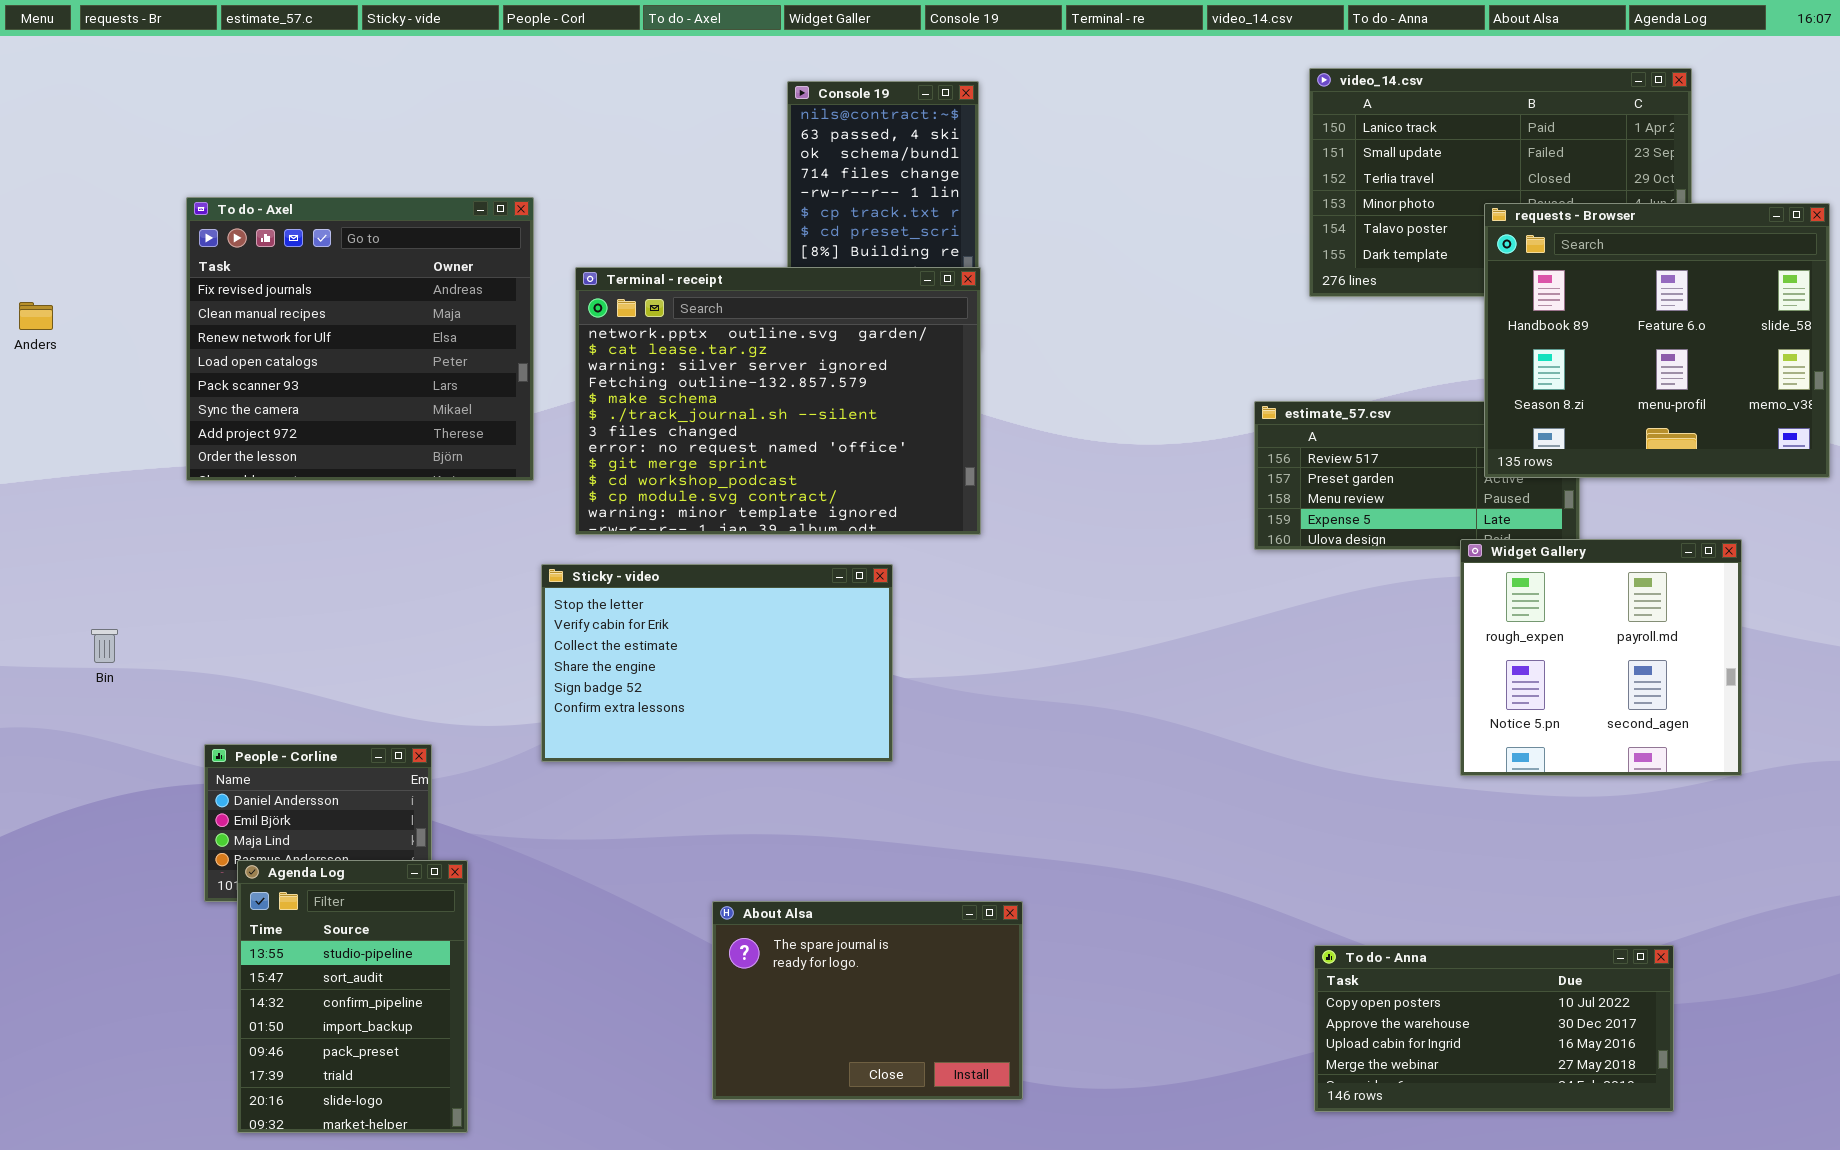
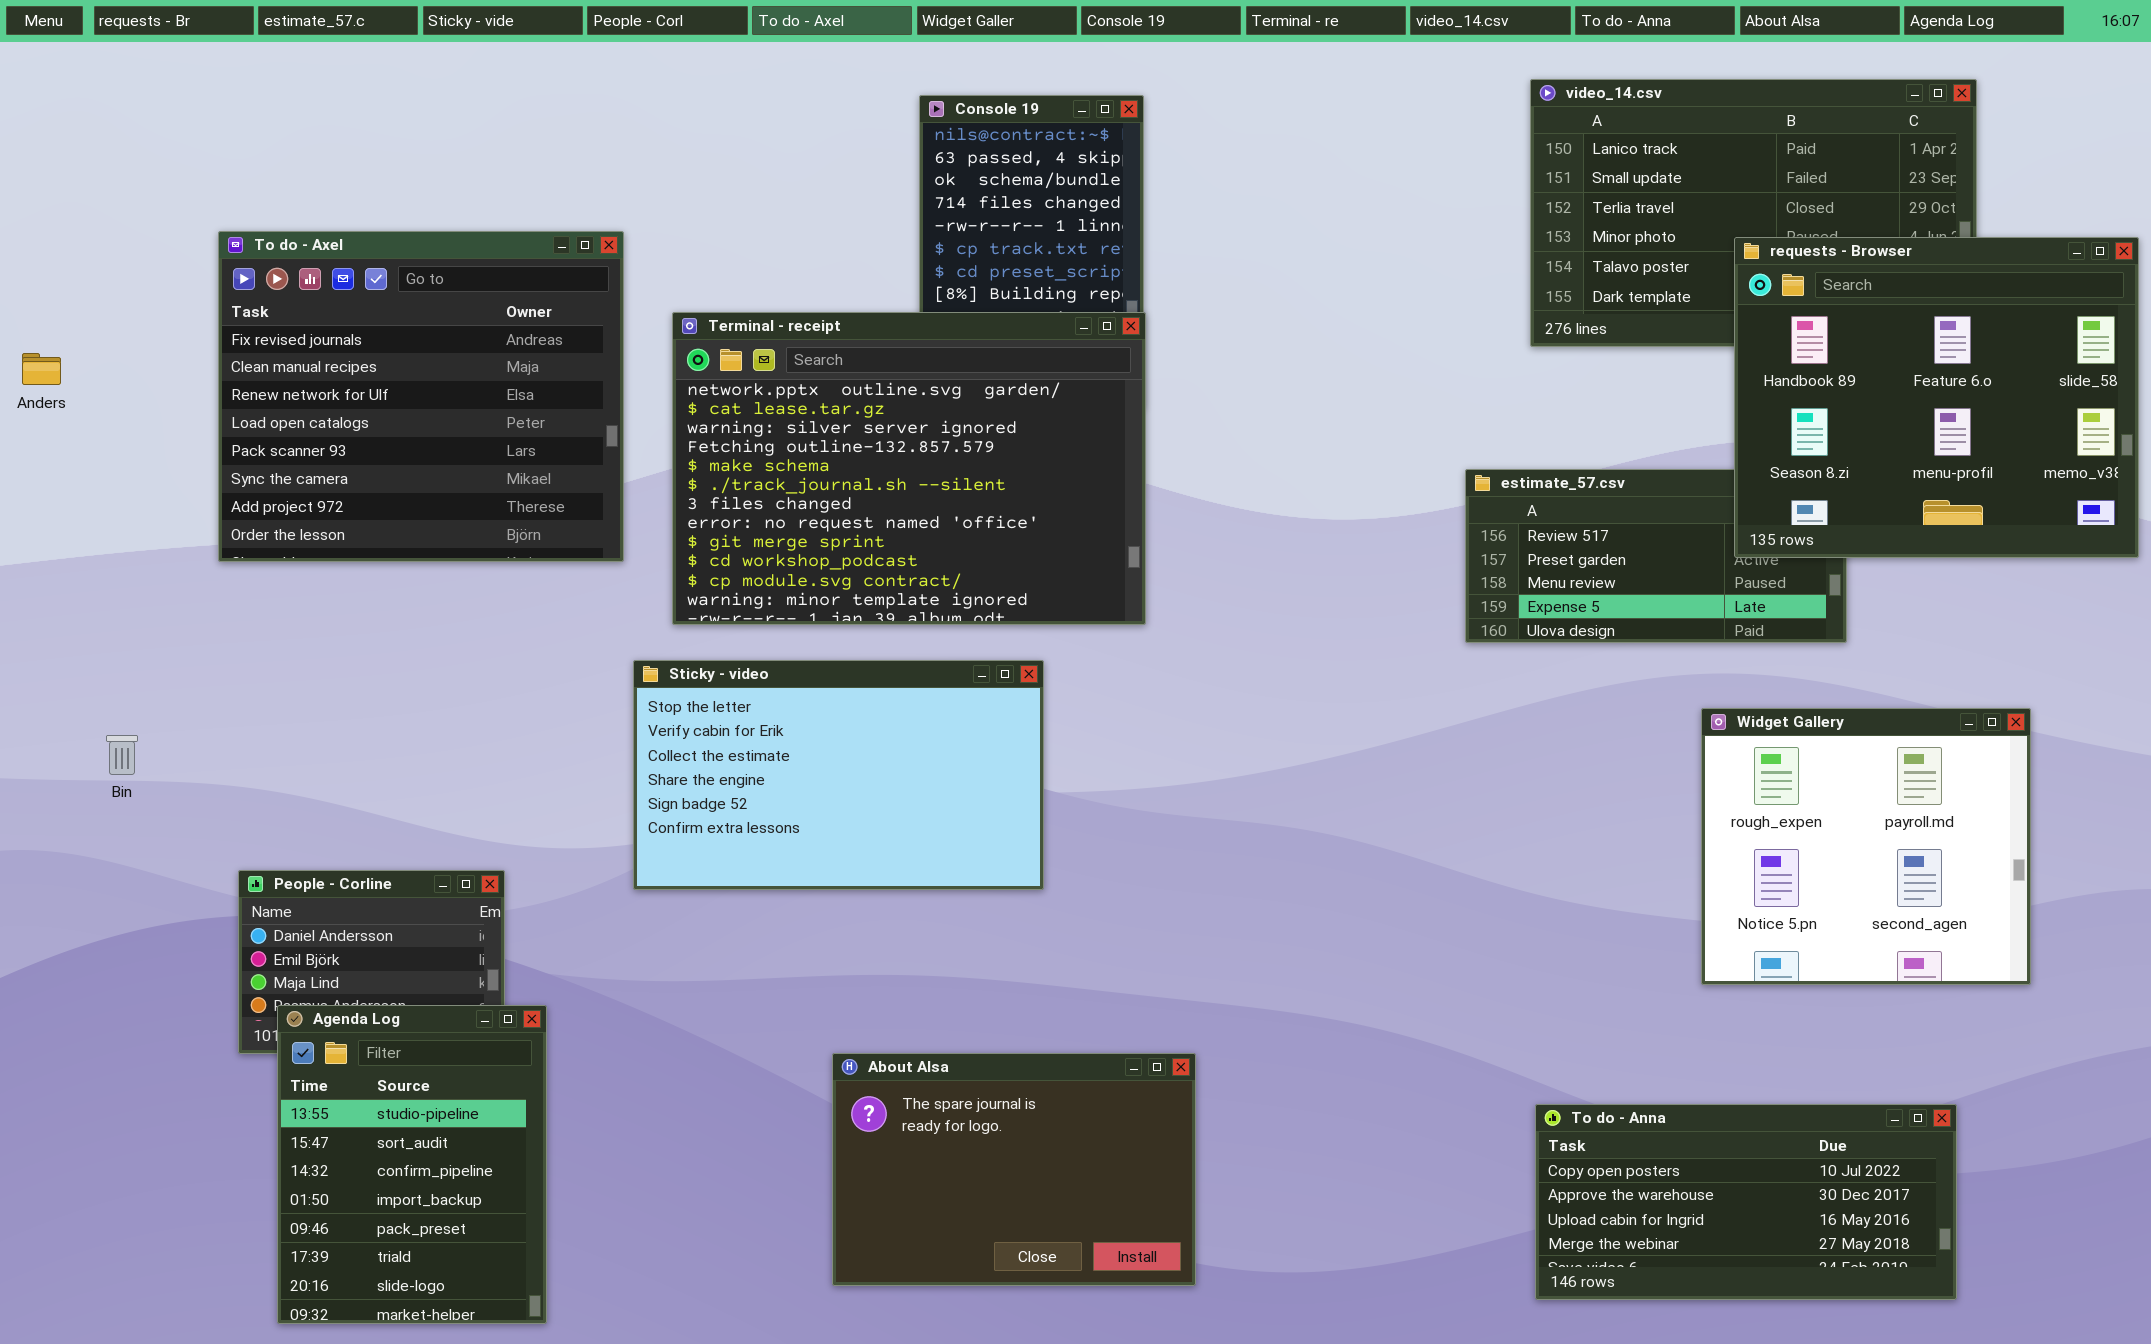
Widget Gallery: [1460,539,1742,776] -> [1701,708,2031,985], moved

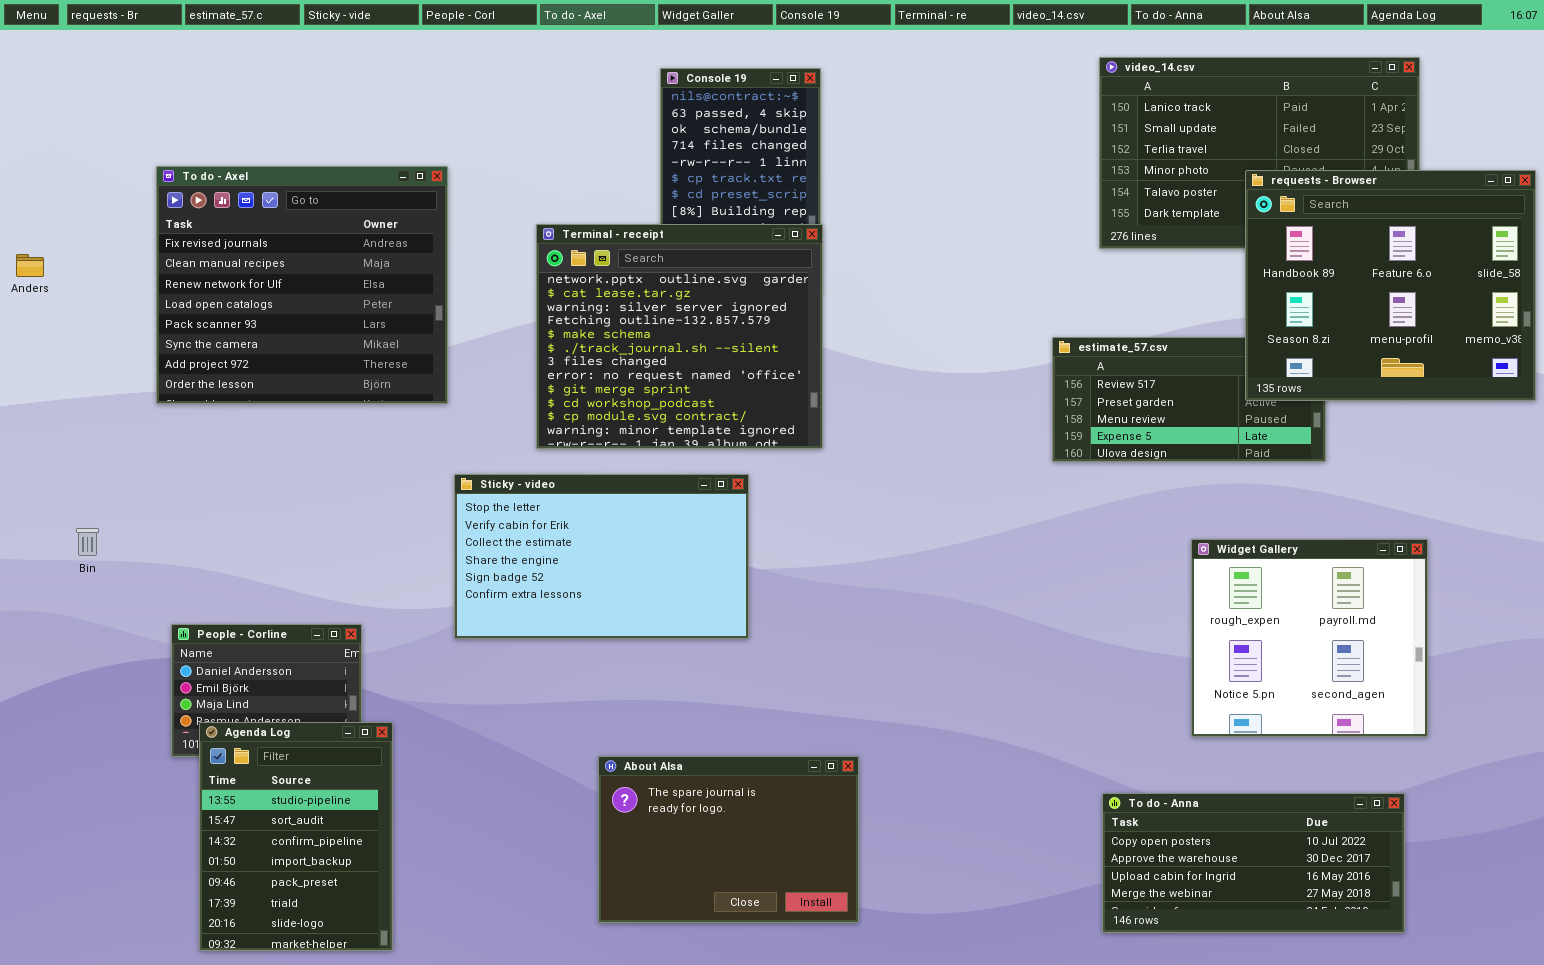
Terminal - receipt: [672,312,1146,625] -> [536,224,823,449], resized
Widget Gallery: [1701,708,2031,985] -> [1191,539,1428,737], moved

